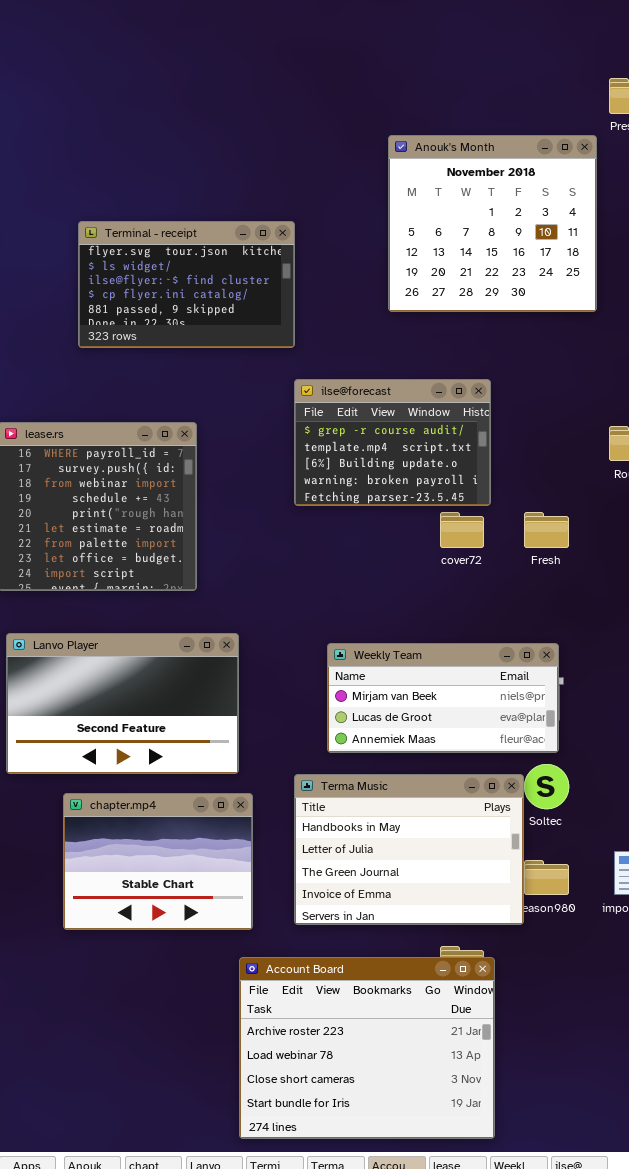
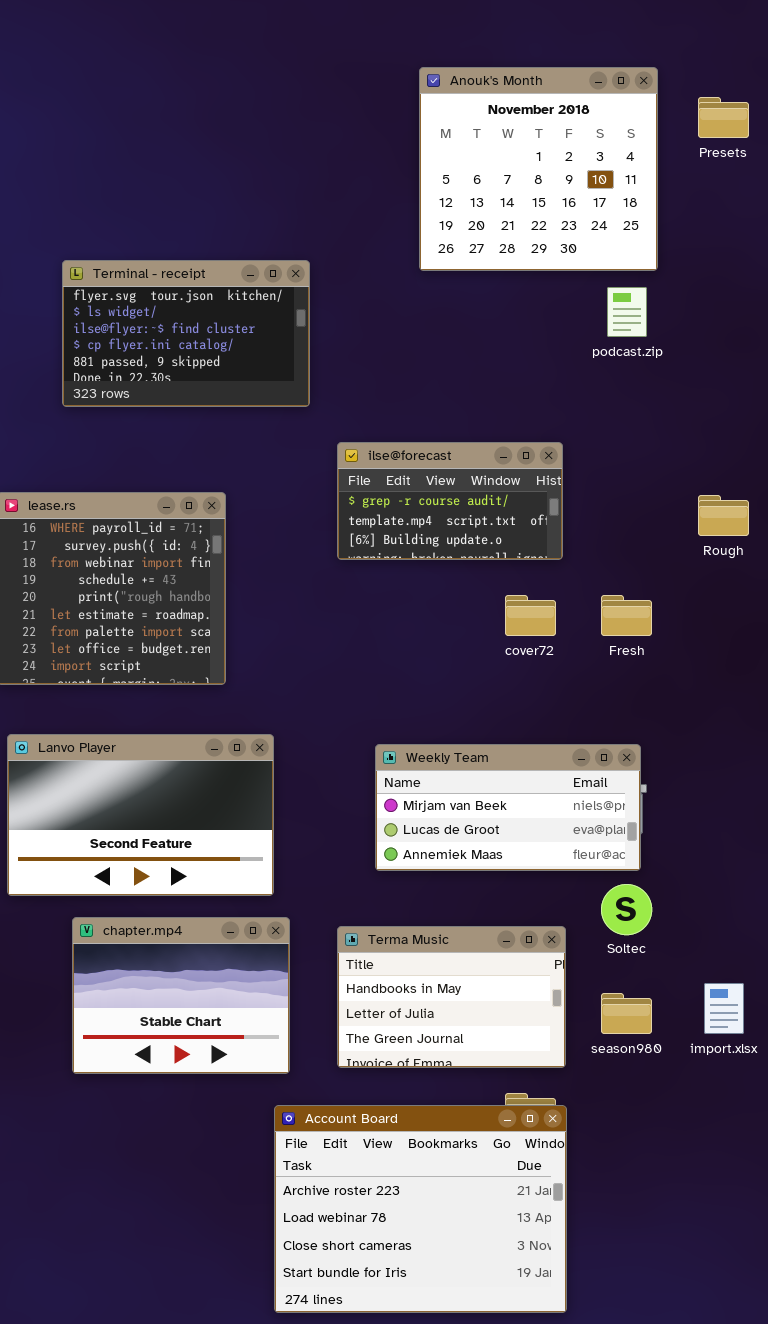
Anouk's Month: [388,135,597,312] -> [419,67,658,271], moved
Terminal - receipt: [78,221,295,348] -> [62,260,310,407], moved
ilse@forecast: [294,379,491,506] -> [337,442,563,560], resized
Terma Music: [294,774,524,925] -> [337,926,566,1068], resized

